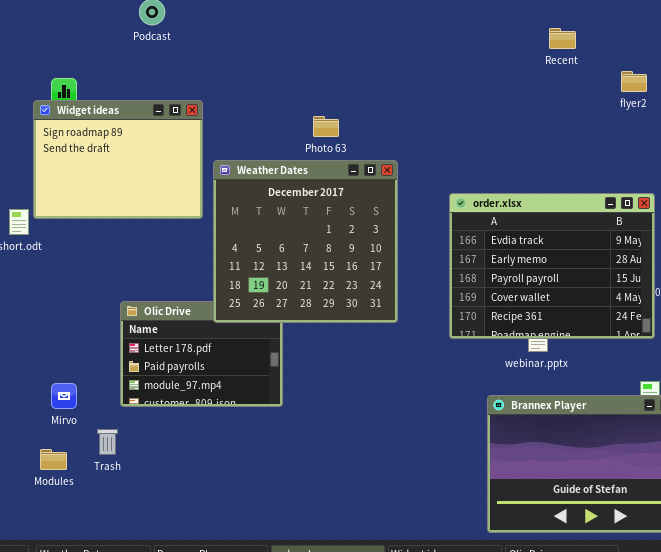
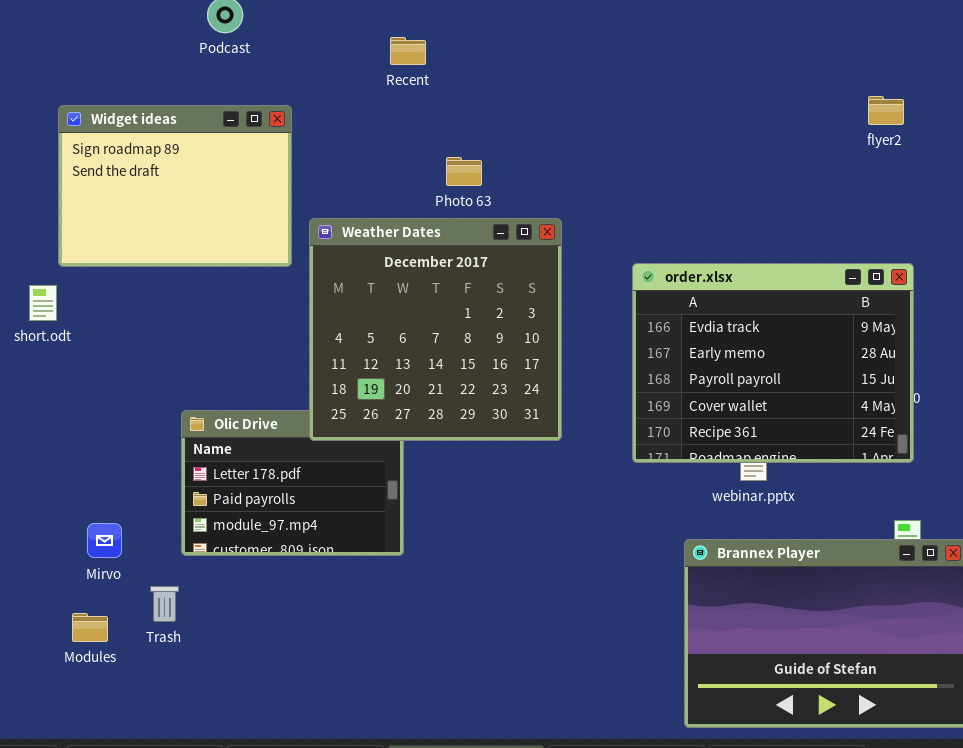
Recent: [549,28,576,49] -> [390,37,426,65], moved
Widget ideas: [33,100,203,219] -> [58,105,292,267], moved

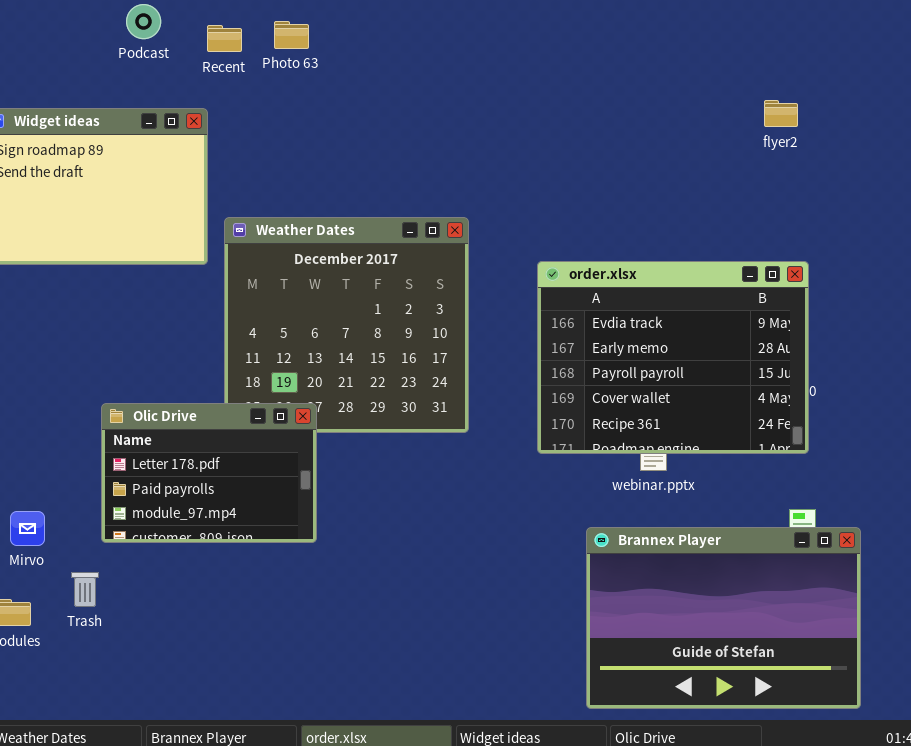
Recent: [390,37,426,65] -> [207,25,242,52], moved
Photo 63: [446,157,482,186] -> [274,21,309,49], moved
Olic Drive: [181,410,404,556] -> [101,403,317,543], raised

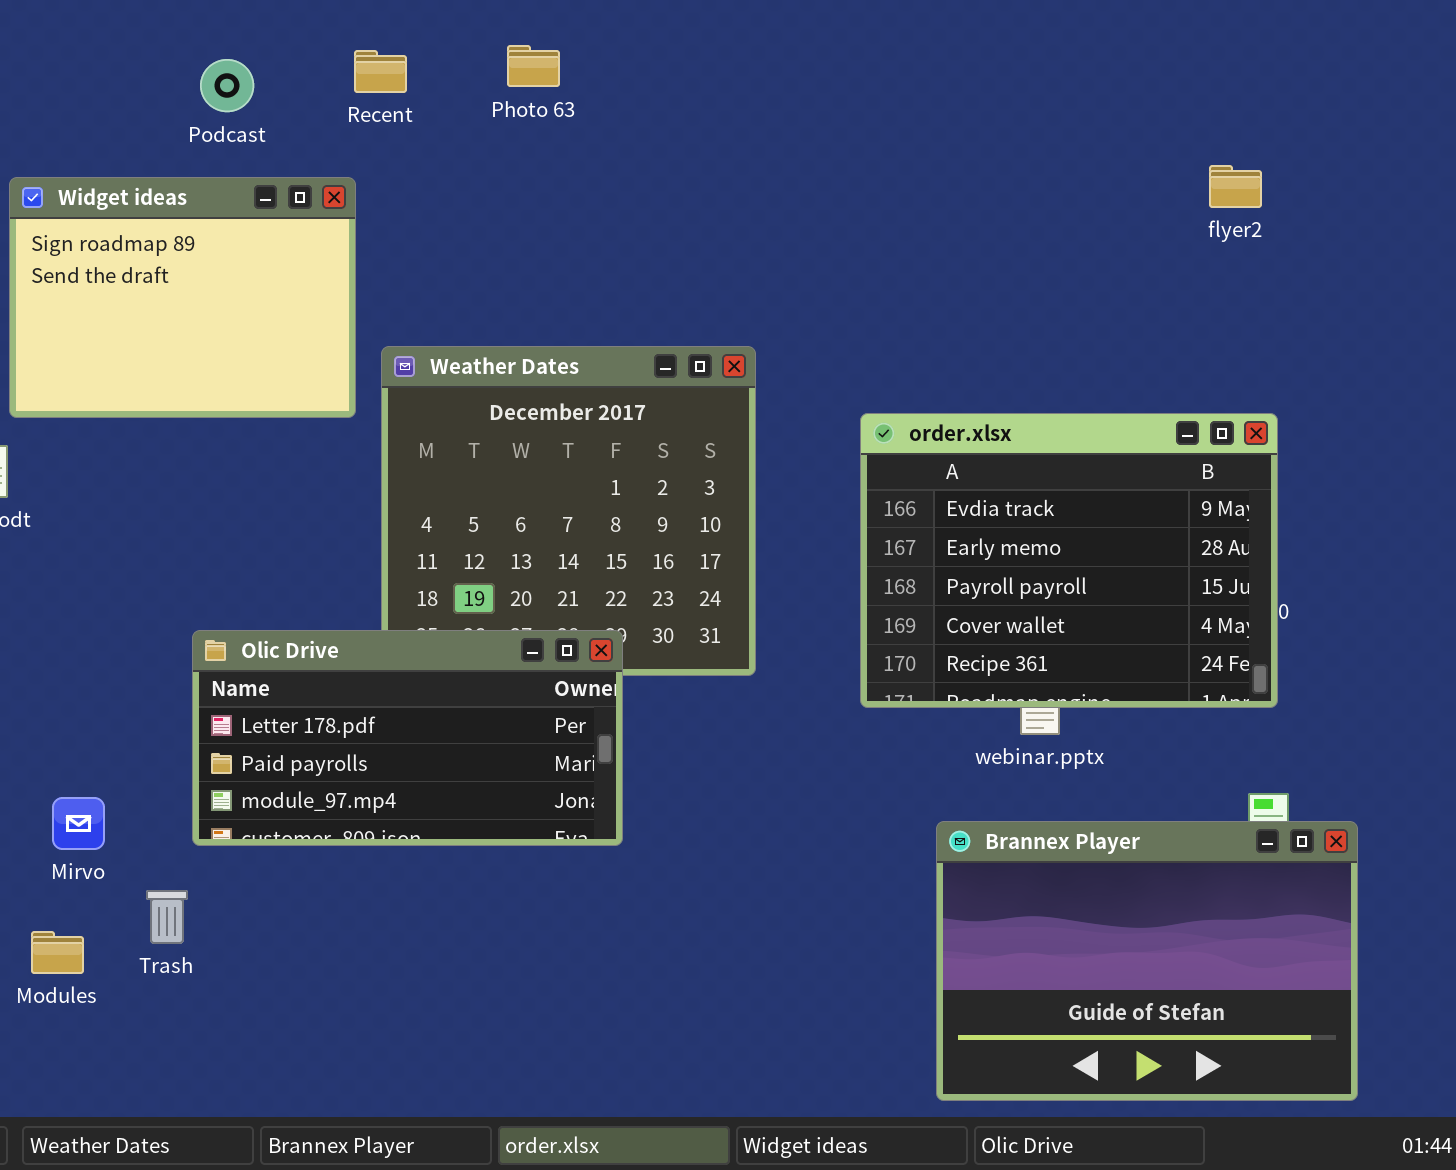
Podcast: [126,4,161,39] -> [200,59,254,112], moved
Photo 63: [274,21,309,49] -> [507,45,560,87], moved
Olic Drive: [101,403,317,543] -> [192,630,623,846], resized

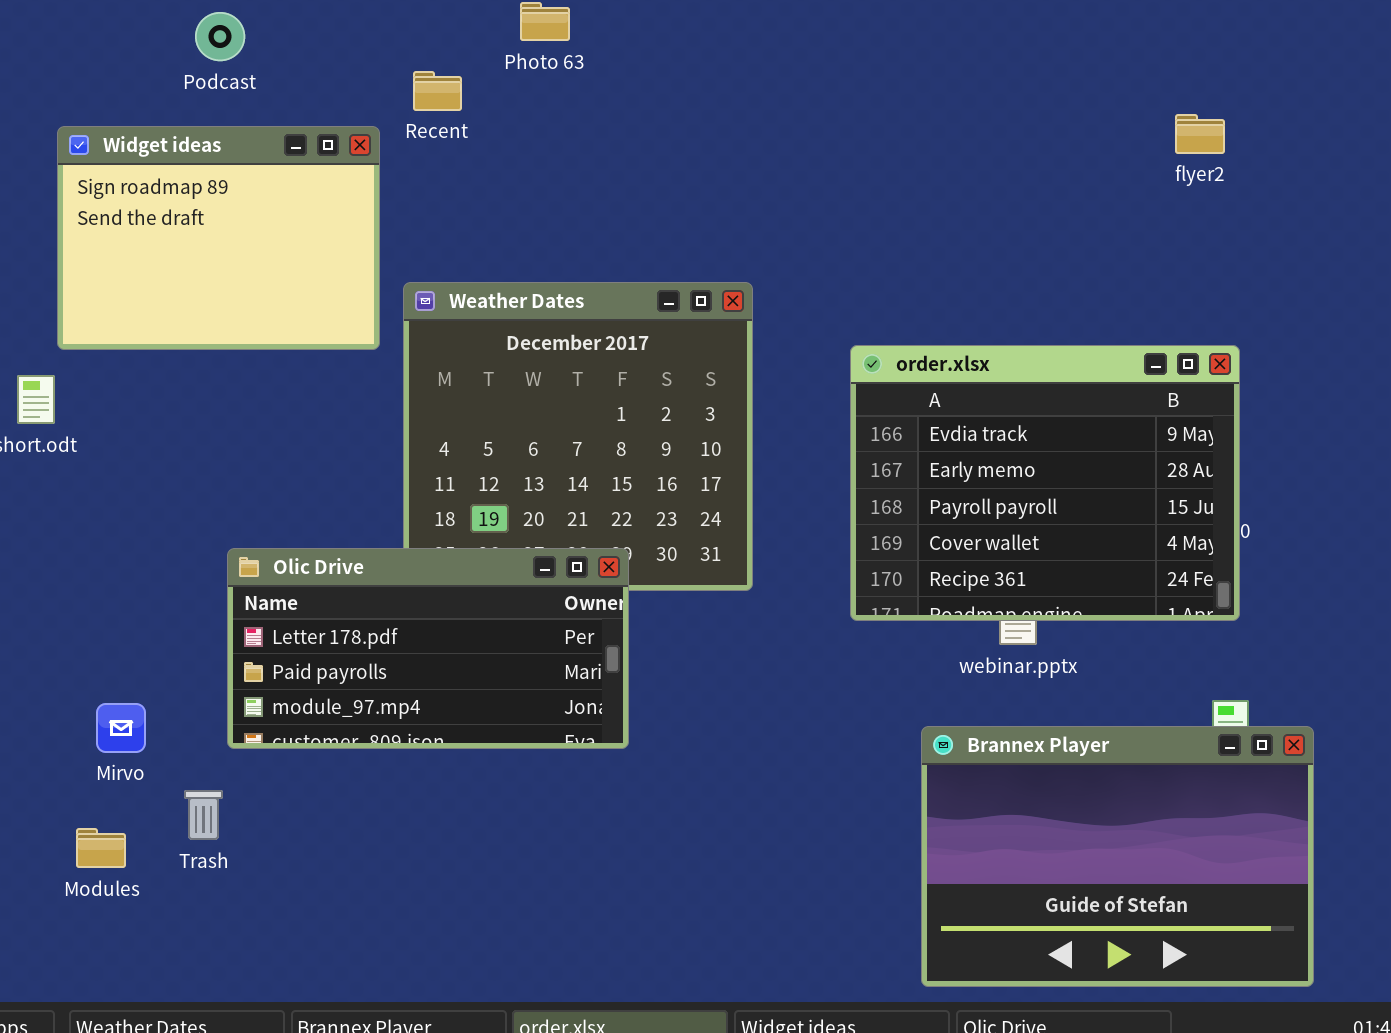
Recent: [354,50,407,93] -> [413,71,462,111], moved
Podcast: [200,59,254,112] -> [195,12,245,61], moved

